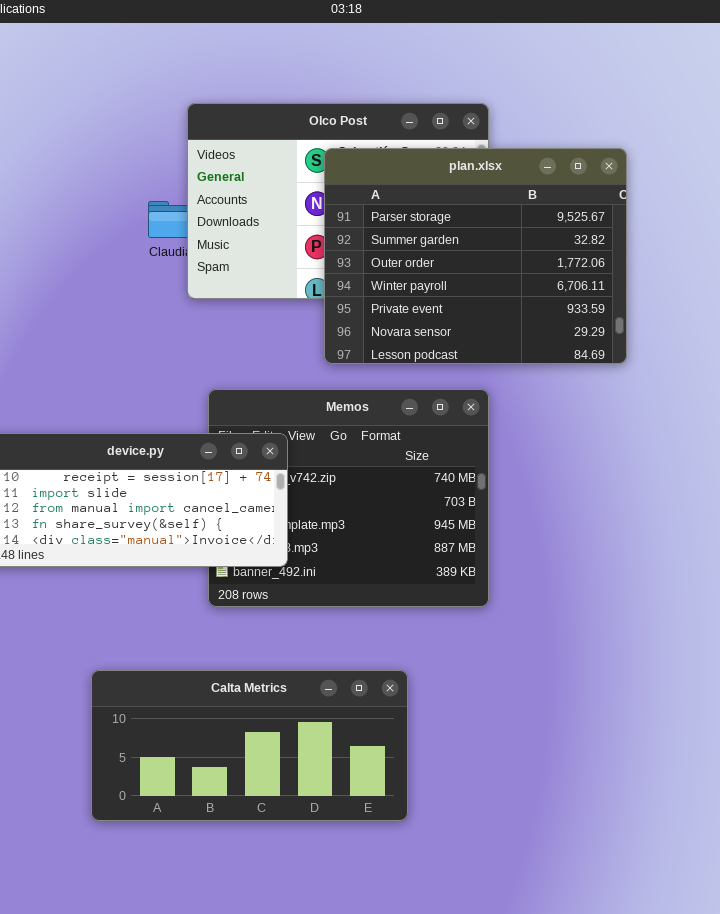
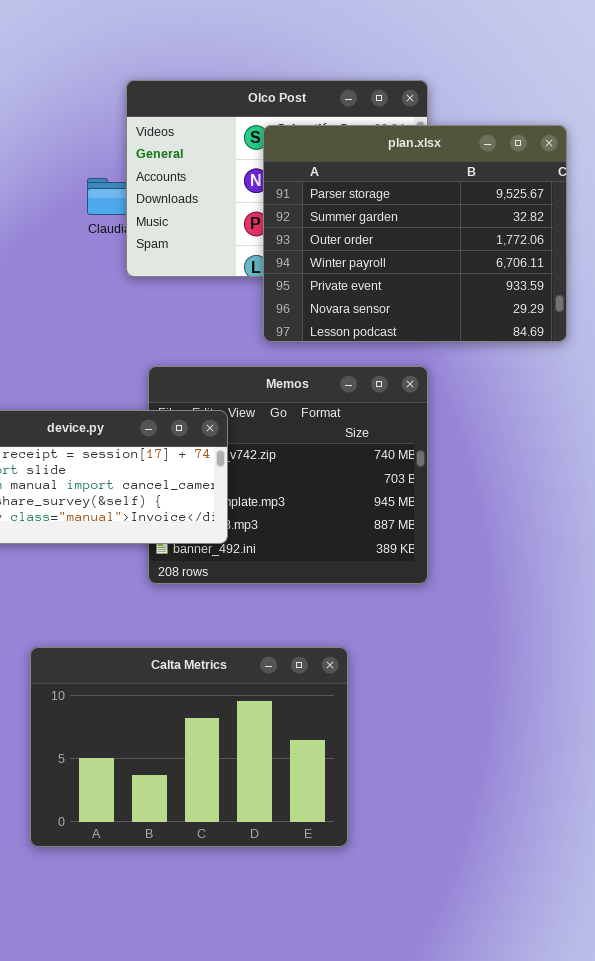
Calta Metrics: [91,670,408,821] -> [30,647,348,847], resized

